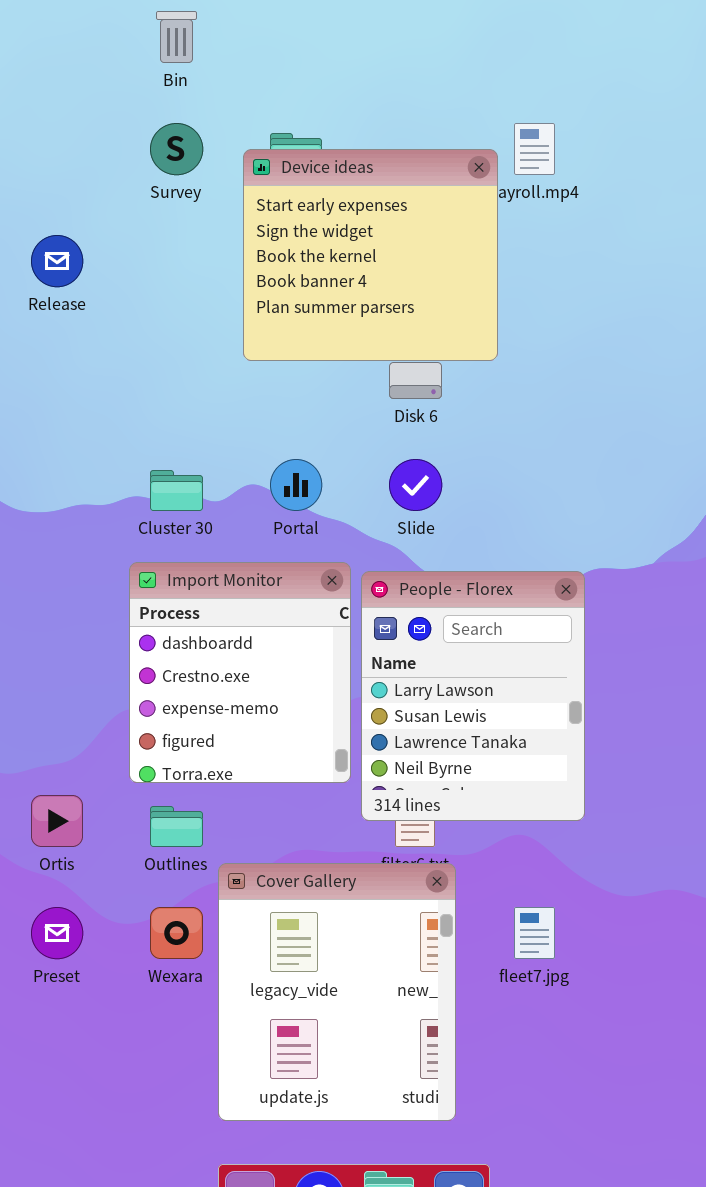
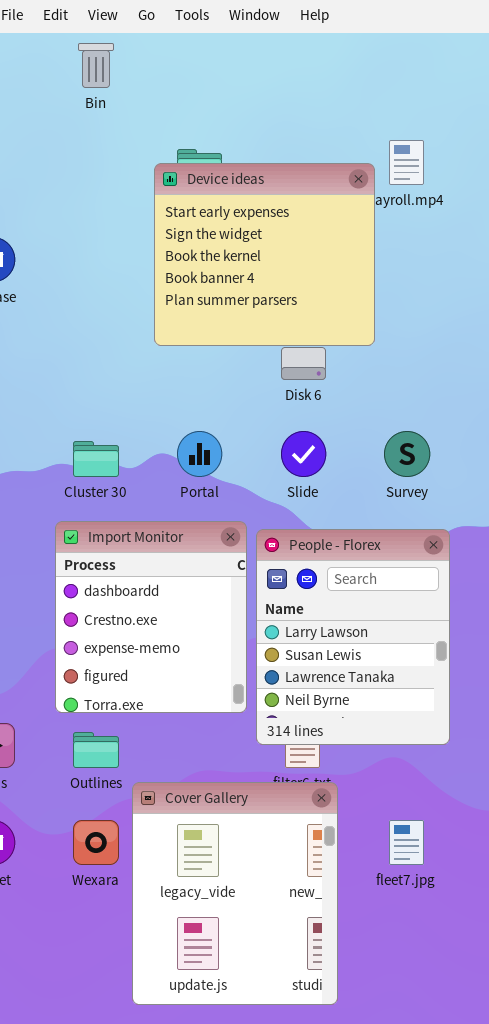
Survey: [150,123,203,175] -> [384,431,430,477], moved

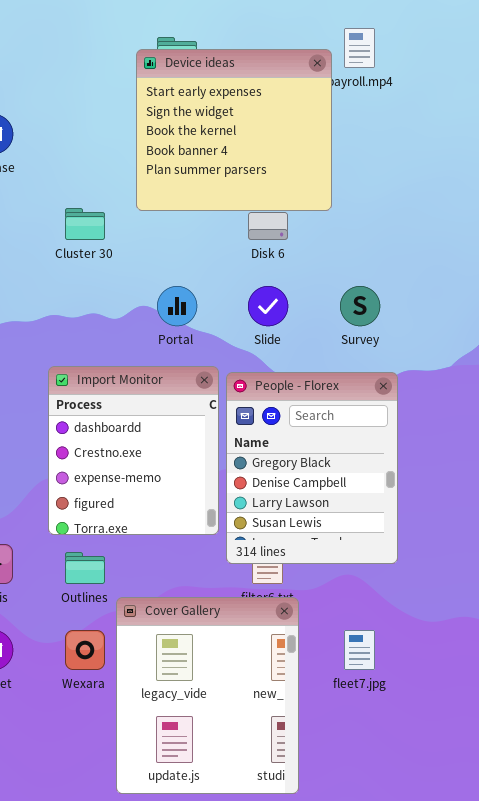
Cluster 30: [73,441,119,477] -> [65,208,105,240], moved
People - Florex: [256,529,450,745] -> [226,372,398,564], scrolled up 2 rows

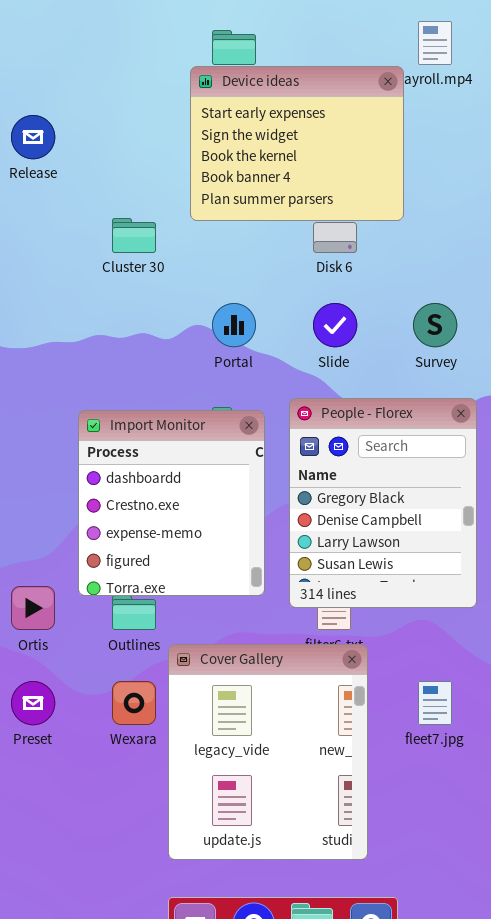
Device ideas: [136,49,332,211] -> [190,66,404,221], resized
Import Monitor: [48,366,219,535] -> [78,410,265,596], moved

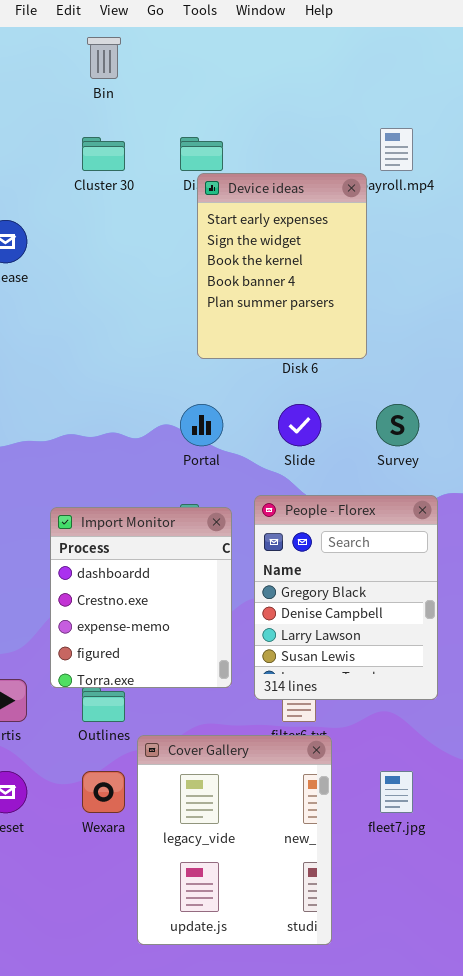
Device ideas: [190,66,404,221] -> [197,173,367,359], resized
Cluster 30: [112,218,156,253] -> [82,137,125,171], moved

